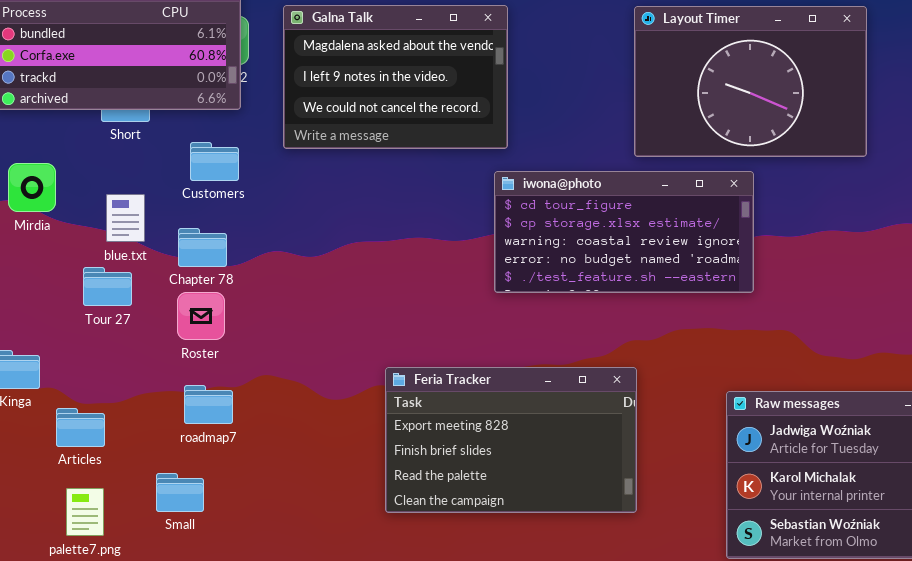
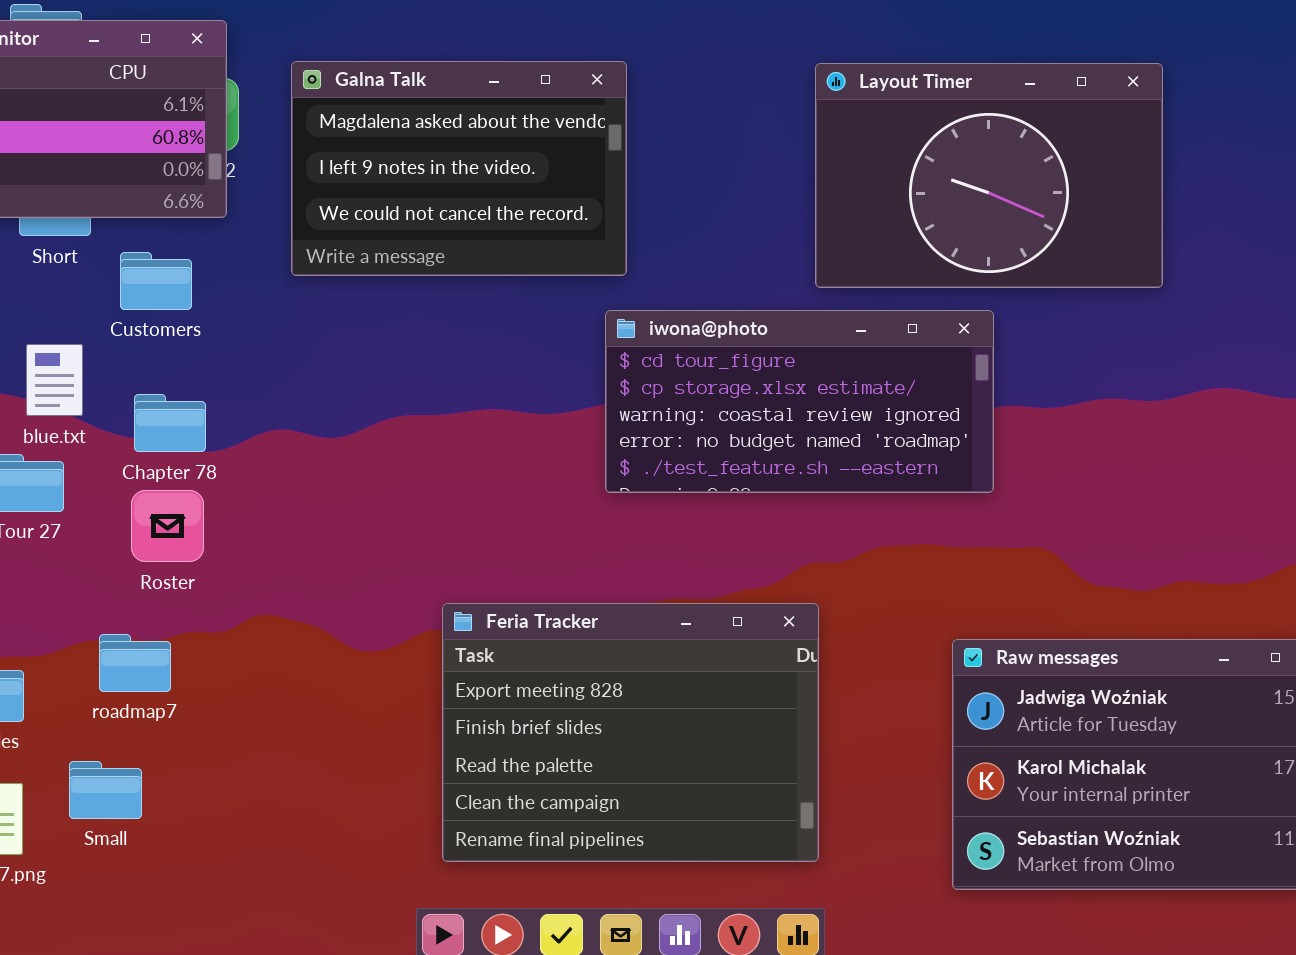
Customers: [190,142,239,181] -> [120,252,192,310], moved
Feria Tracker: [385,367,637,513] -> [442,603,819,862], resized
roadmap7: [184,385,233,424] -> [99,634,171,692], moved
Small: [156,473,204,512] -> [69,761,142,819], moved

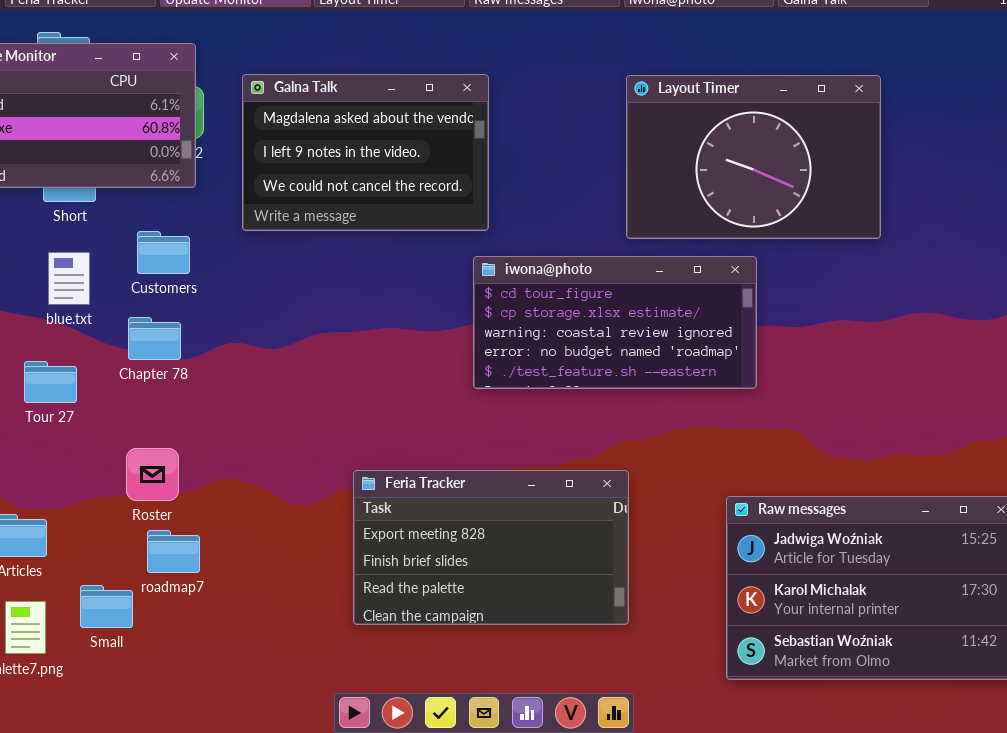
Customers: [120,252,192,310] -> [137,231,190,274], moved
blue.txt: [26,344,83,416] -> [48,252,90,305], moved
Roster: [131,490,204,562] -> [126,448,179,501], moved
Feria Tracker: [442,603,819,862] -> [353,470,629,625], resized
roadmap7: [99,634,171,692] -> [147,530,200,573], moved

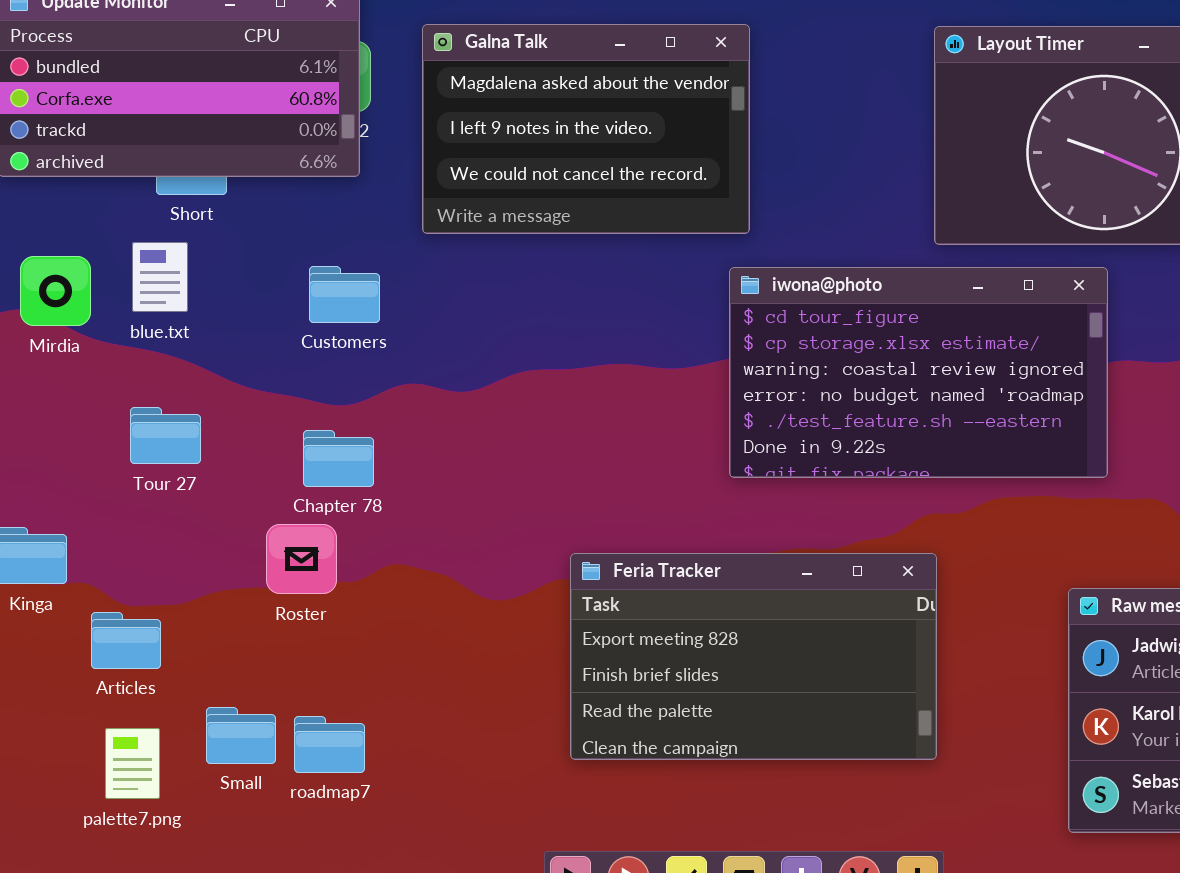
Customers: [137,231,190,274] -> [309,266,380,323], moved
blue.txt: [48,252,90,305] -> [132,242,188,312], moved
iwona@photo: [473,256,757,389] -> [729,267,1108,478], resized
Chapter 78: [128,317,181,360] -> [303,430,374,487], moved
roadmap7: [147,530,200,573] -> [294,716,365,773], moved

